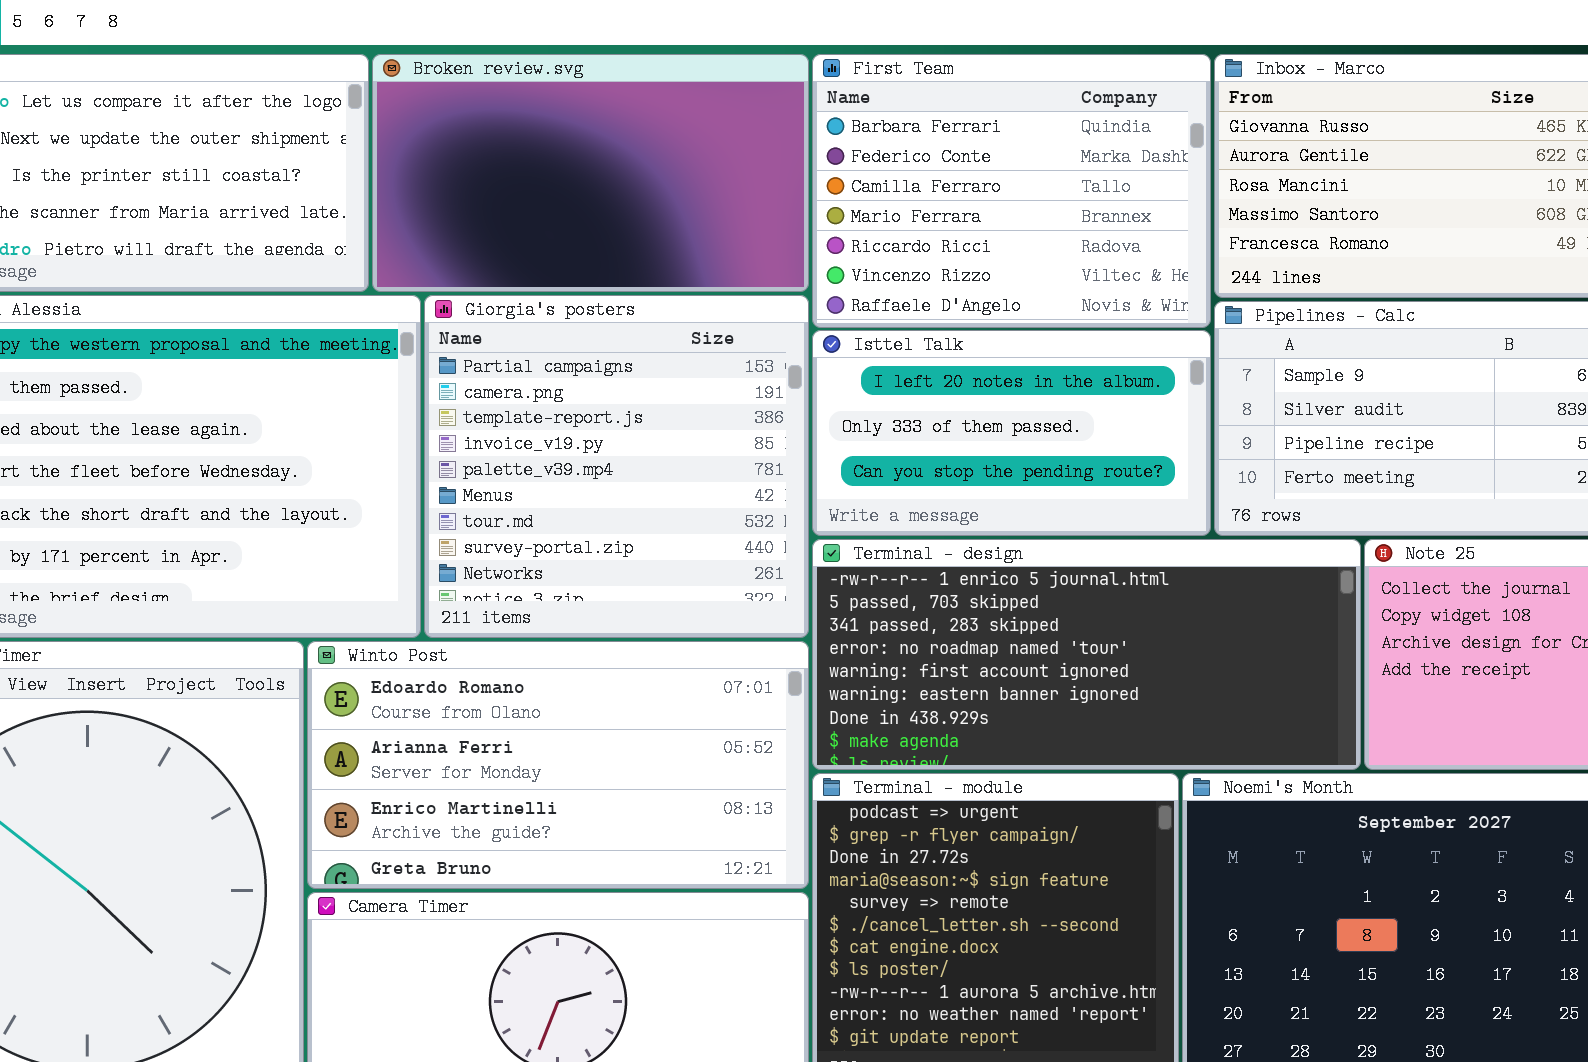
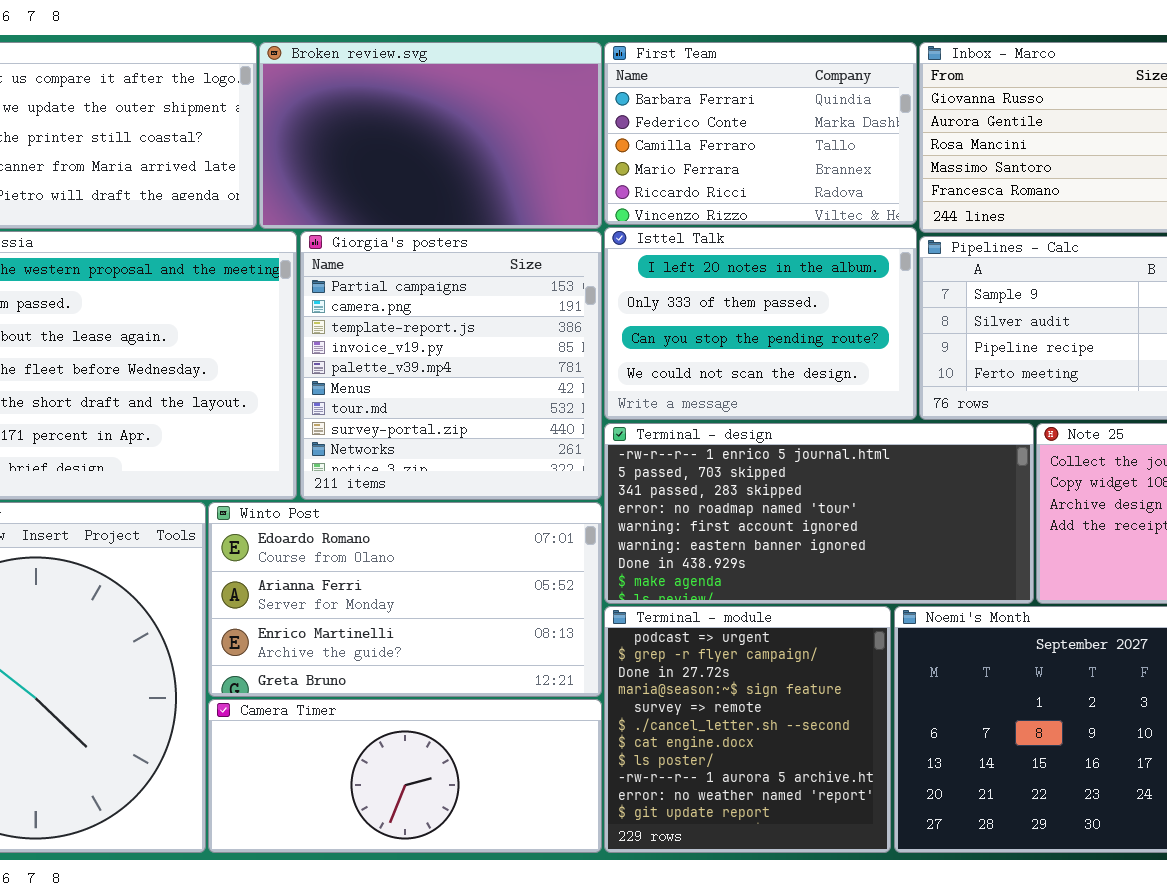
First Team: [812,54,1211,328] -> [604,42,917,225], resized
Isttel Talk: [812,330,1211,536] -> [604,227,917,420], resized

